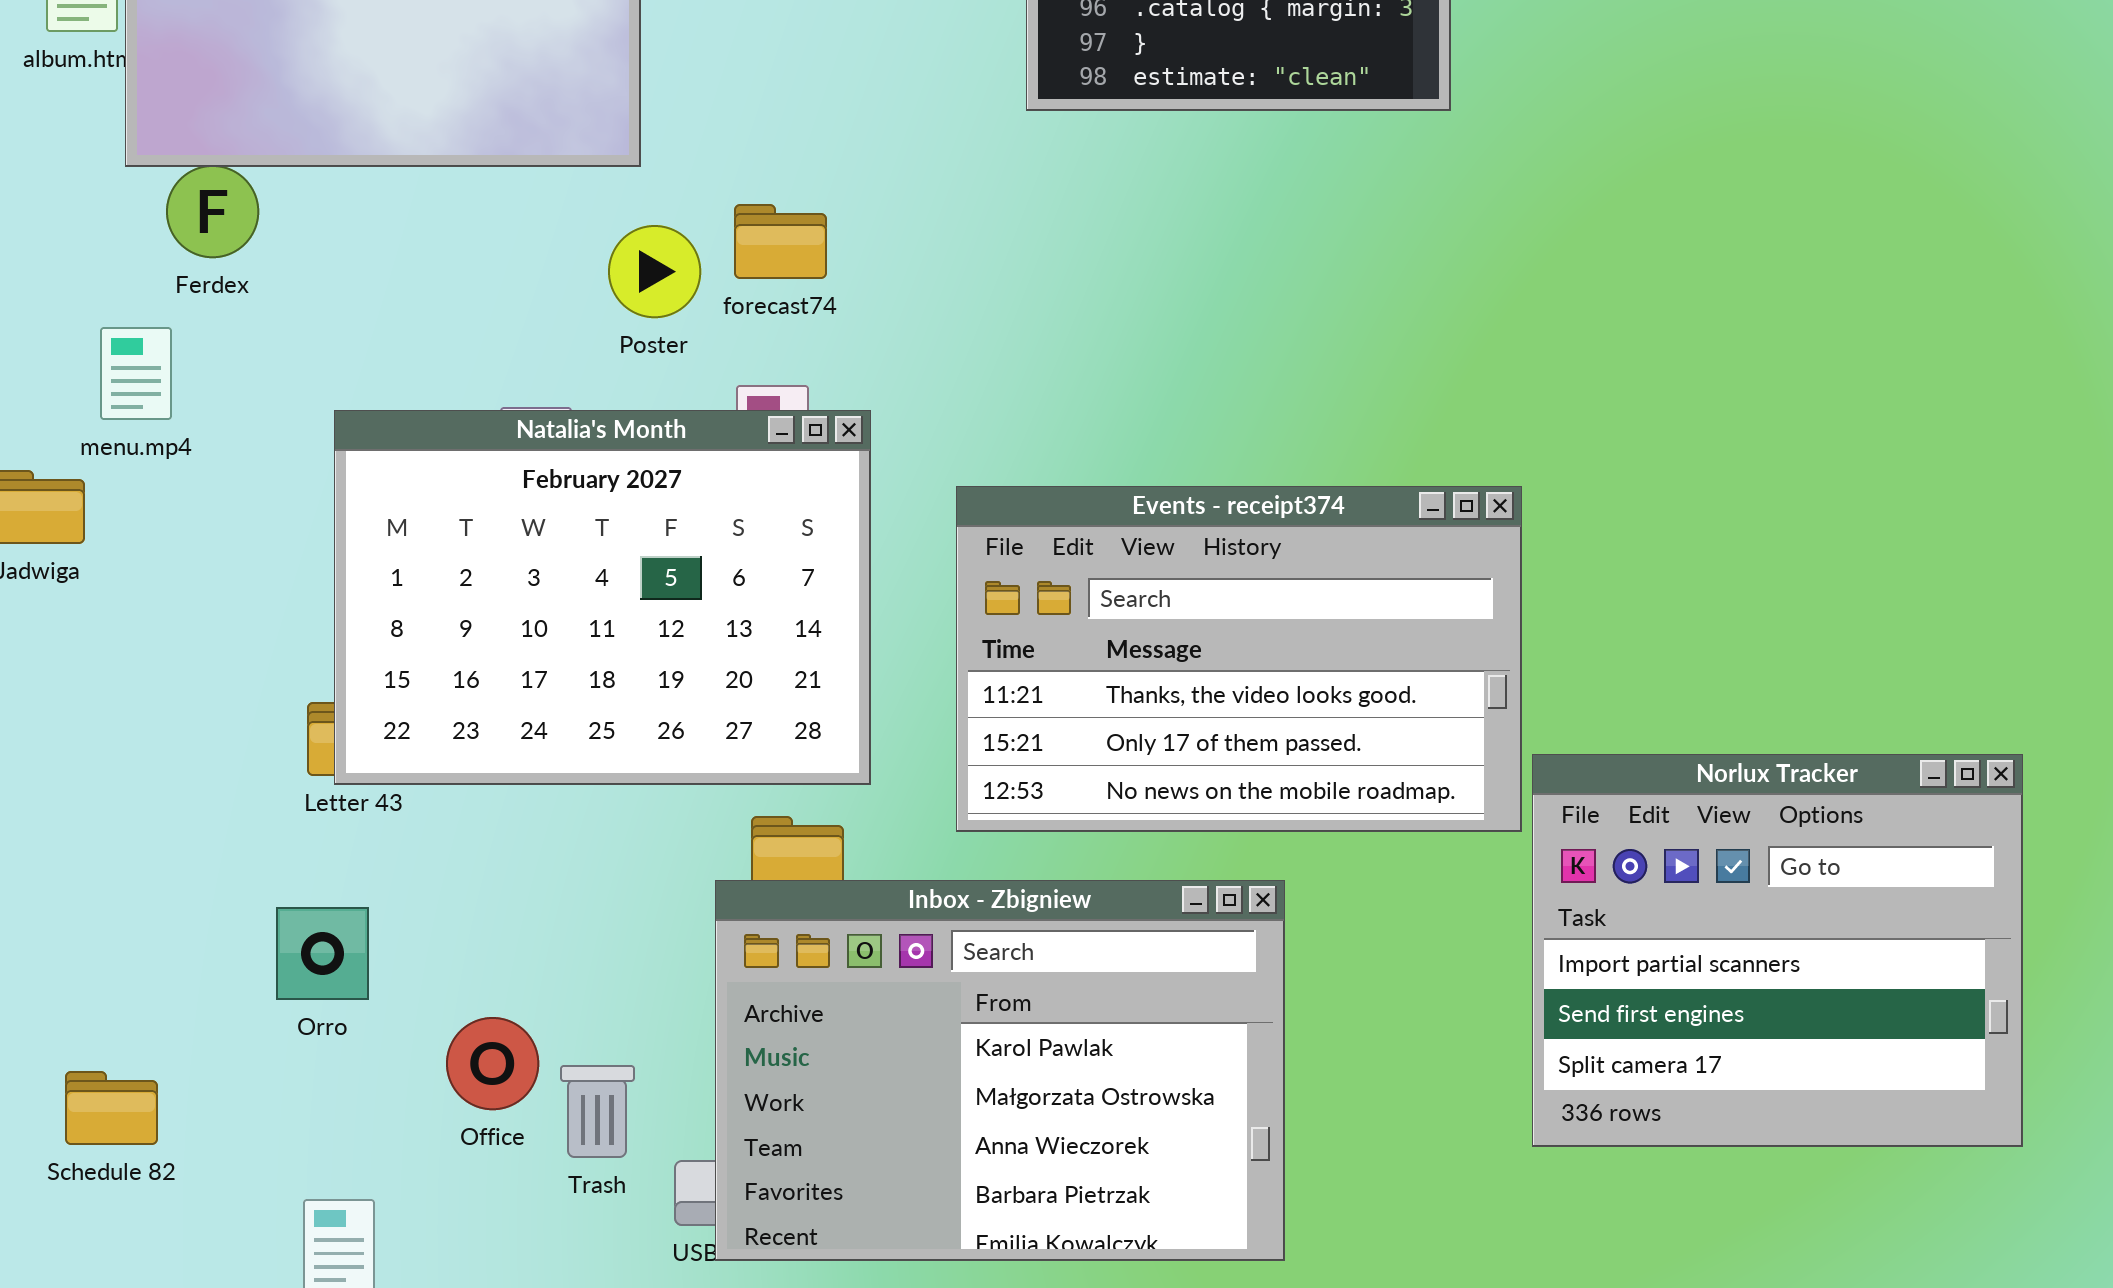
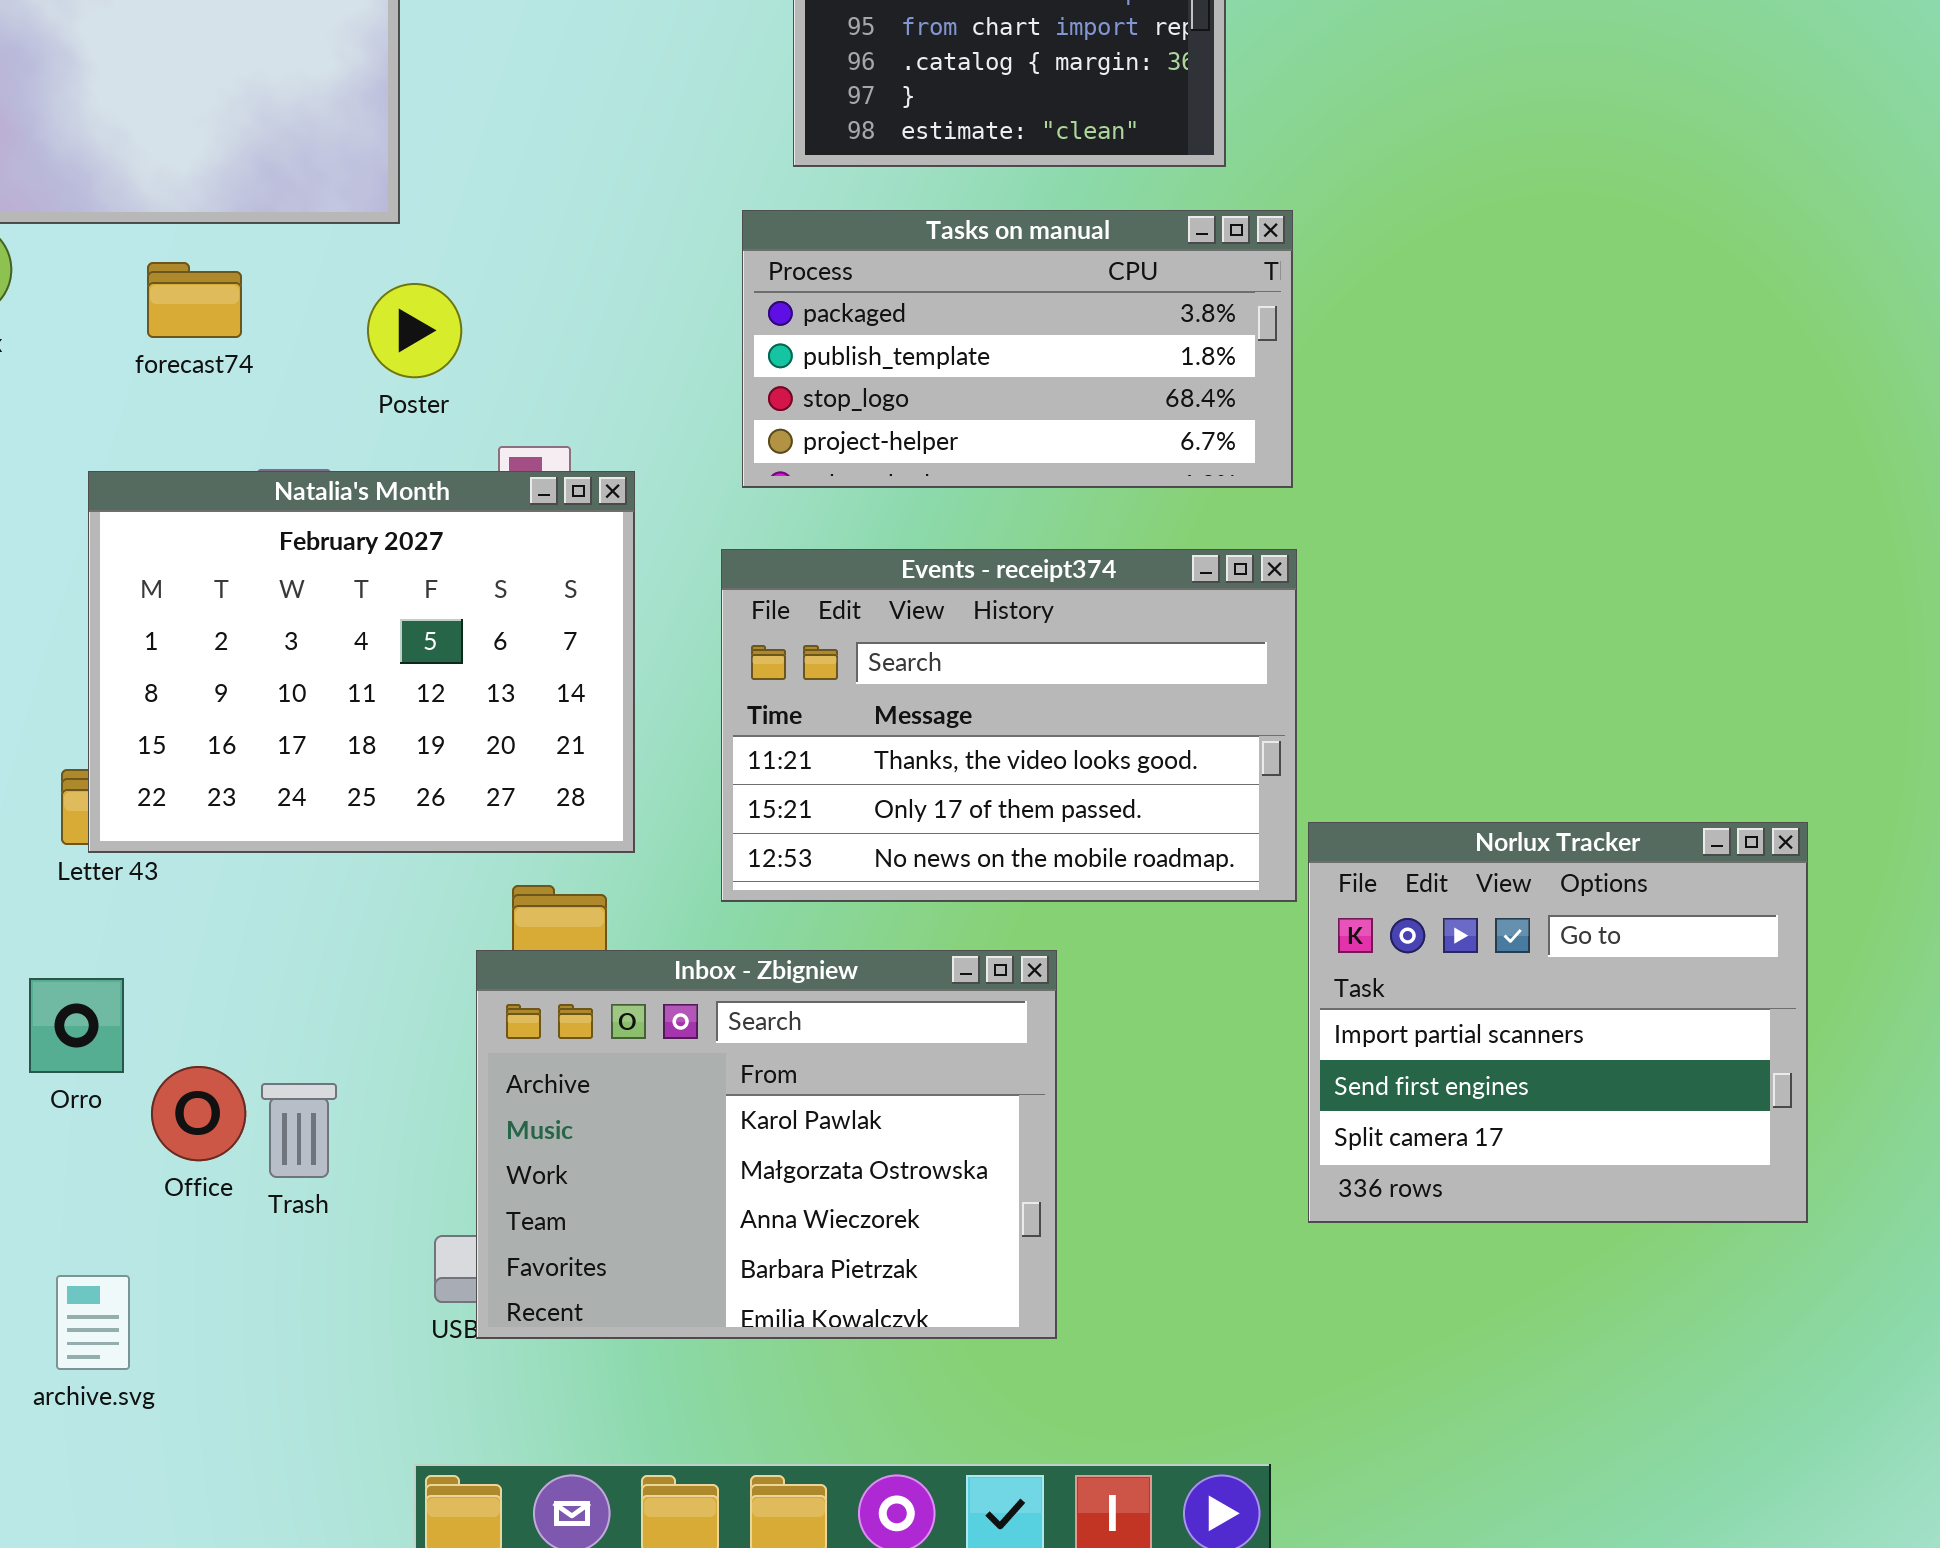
Tasks on manual: none -> [742,210,1293,488], opened
forecast74: [734,204,827,279] -> [147,262,242,338], moved
Office: [446,1017,539,1110] -> [151,1066,246,1161], moved
Trash: [560,1065,635,1158] -> [261,1083,337,1178], moved

